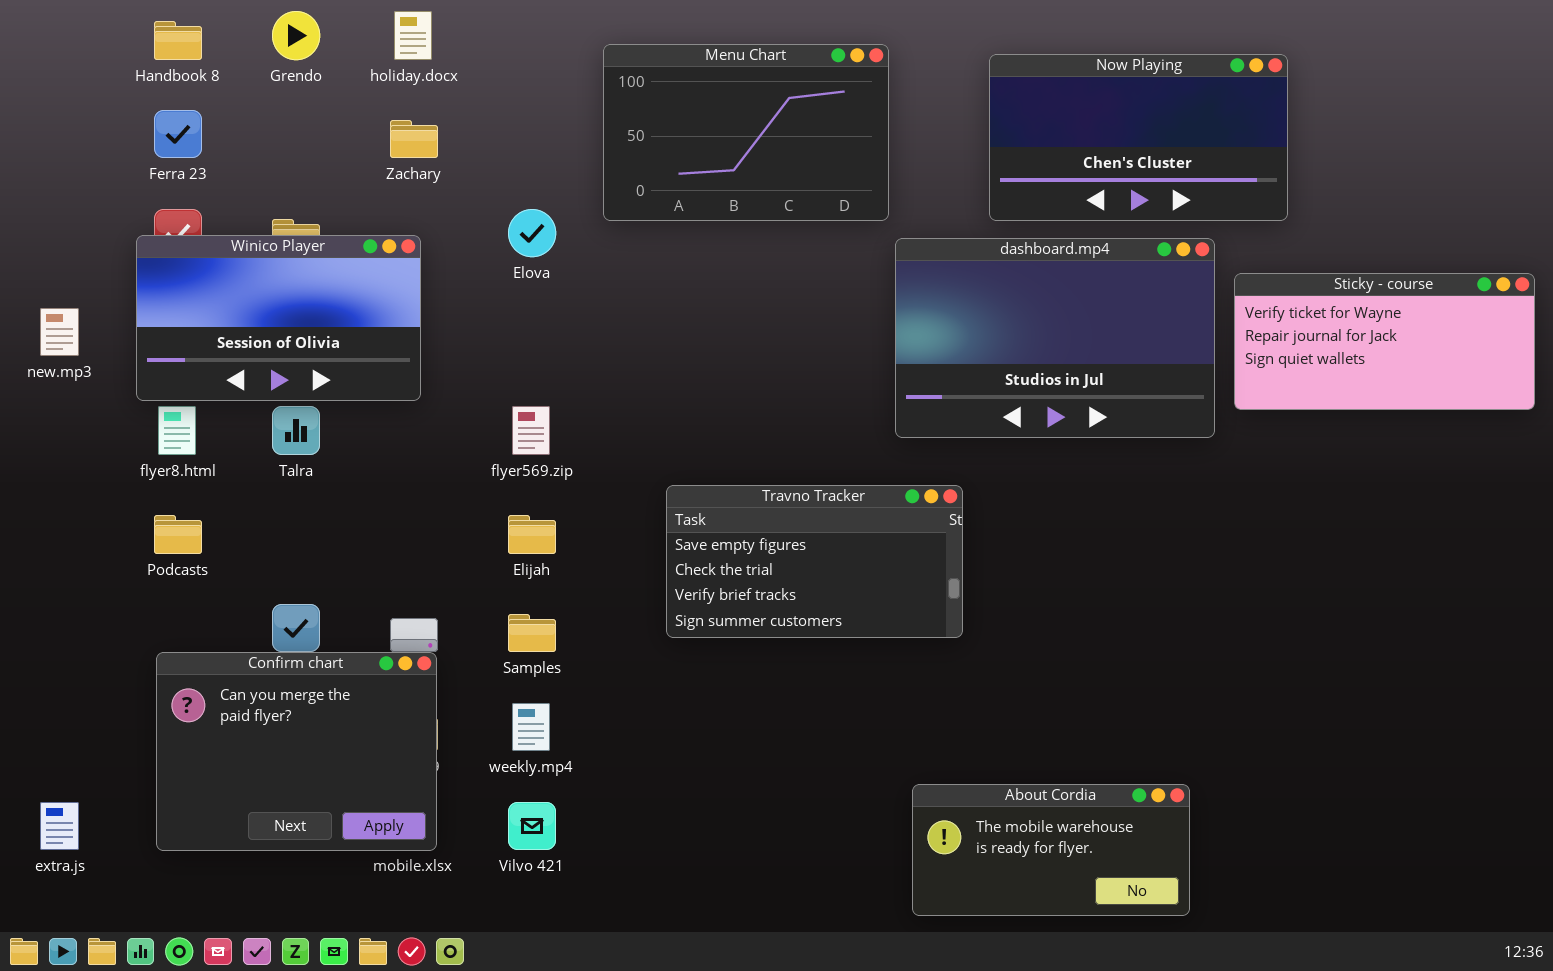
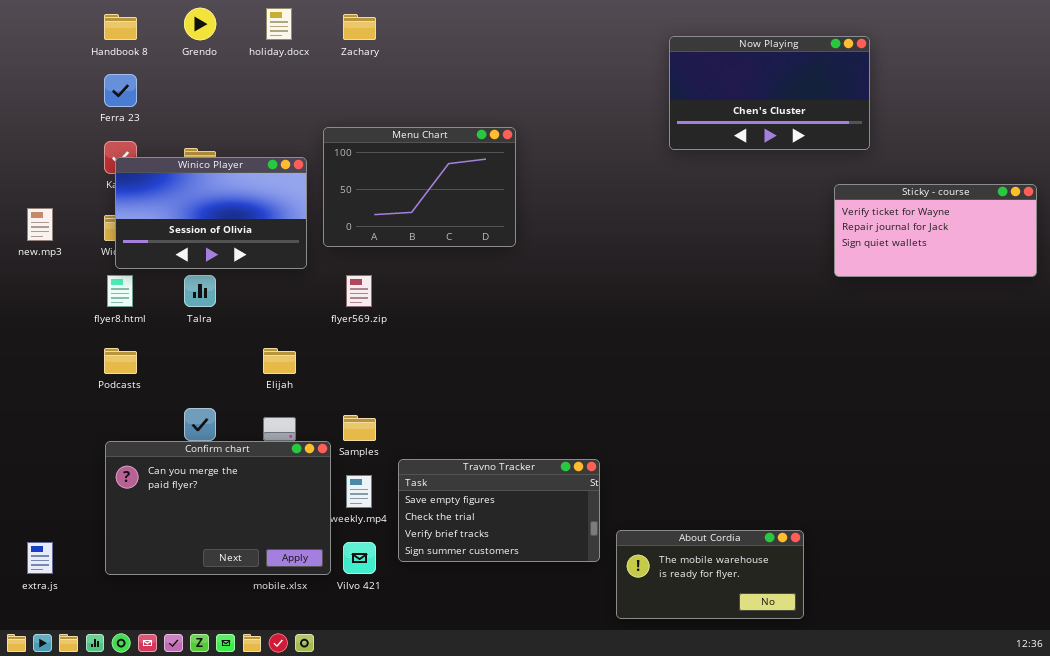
Menu Chart: [603,44,889,221] -> [323,127,516,247], moved
Zachary: [390,120,438,158] -> [343,14,376,40], moved
Winico Player: [136,235,421,401] -> [115,157,307,269], moved
dashboard.mp4: [895,238,1215,438] -> none, closed
Travno Tracker: [666,485,963,638] -> [398,459,600,562], moved
Elijah: [508,515,556,554] -> [263,348,296,374], moved
Confirm chart: [156,652,437,851] -> [105,441,331,575], resized

